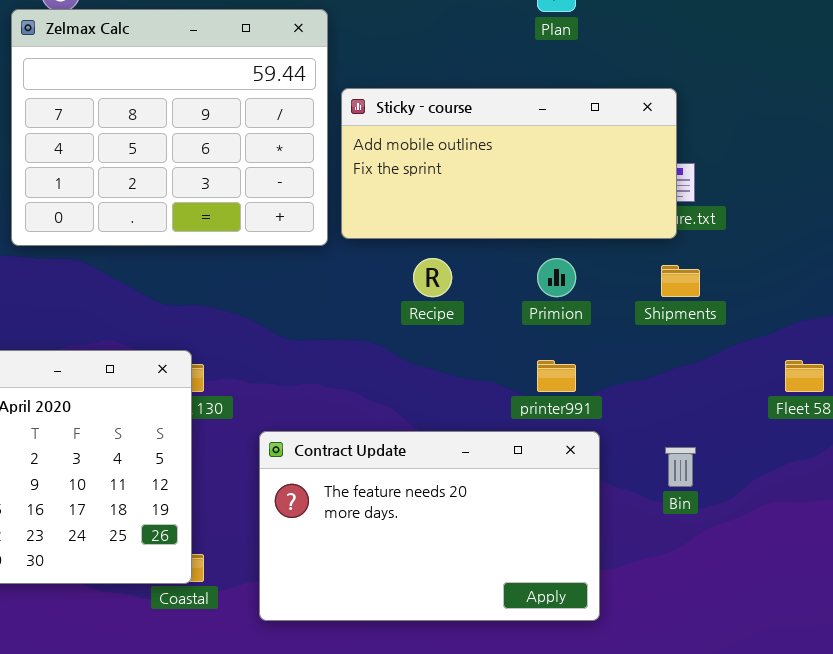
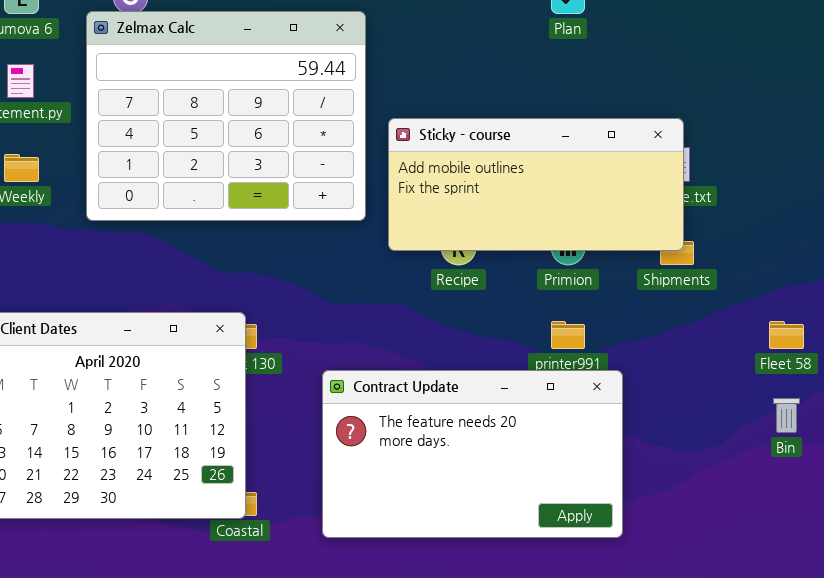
Sticky - course: [341,88,677,239] -> [388,118,684,251], moved
Contract Update: [259,431,600,621] -> [322,370,623,538], moved
Bin: [665,447,696,487] -> [773,398,800,433], moved

